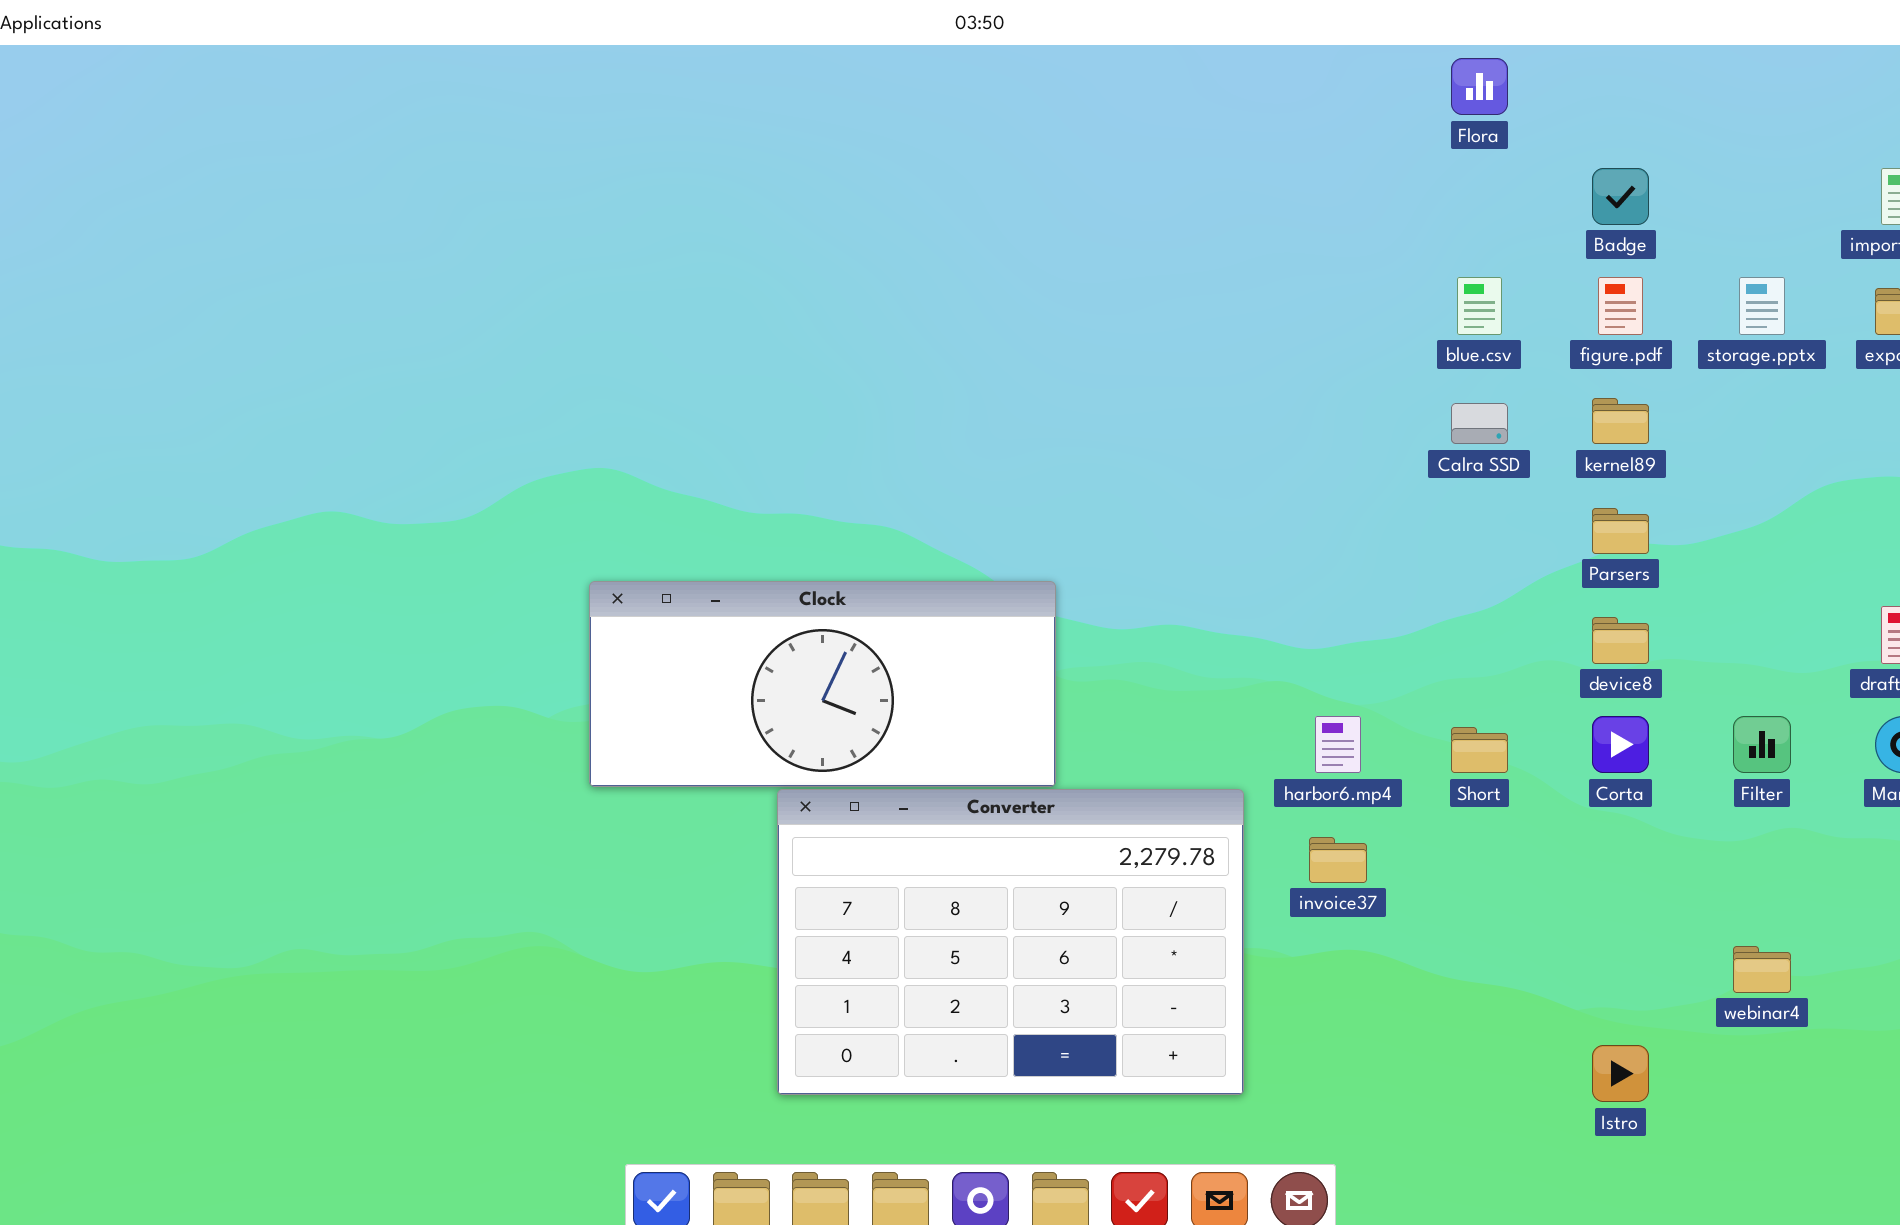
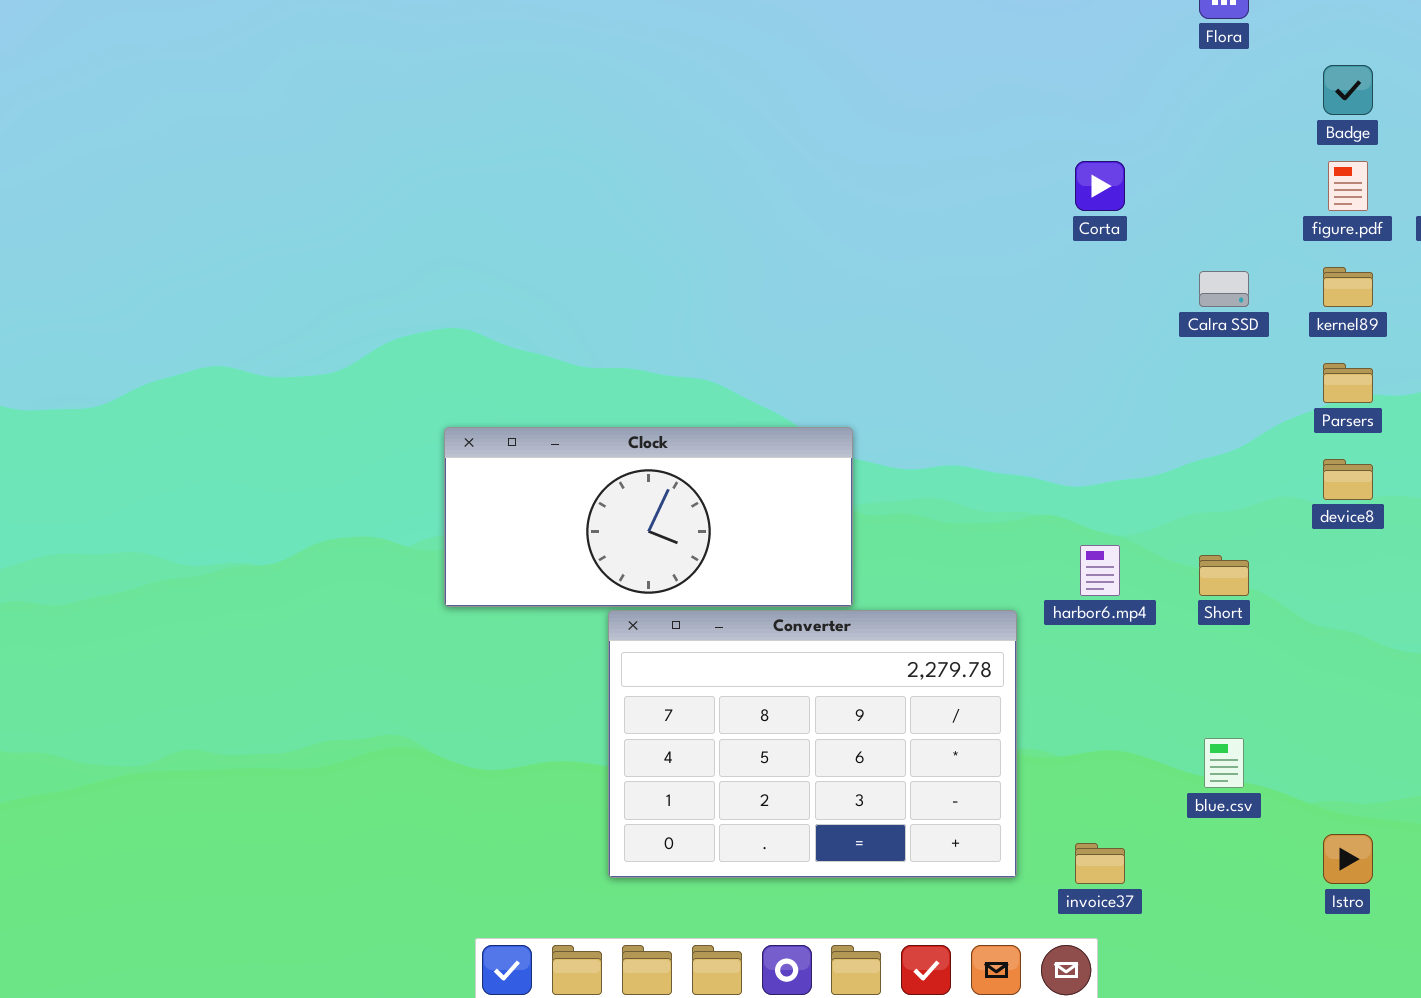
blue.csv: [1457,277,1502,335] -> [1204,738,1244,788], moved
Corta: [1592,716,1649,773] -> [1075,161,1125,211], moved
invoice37: [1309,837,1367,883] -> [1075,843,1125,884], moved

